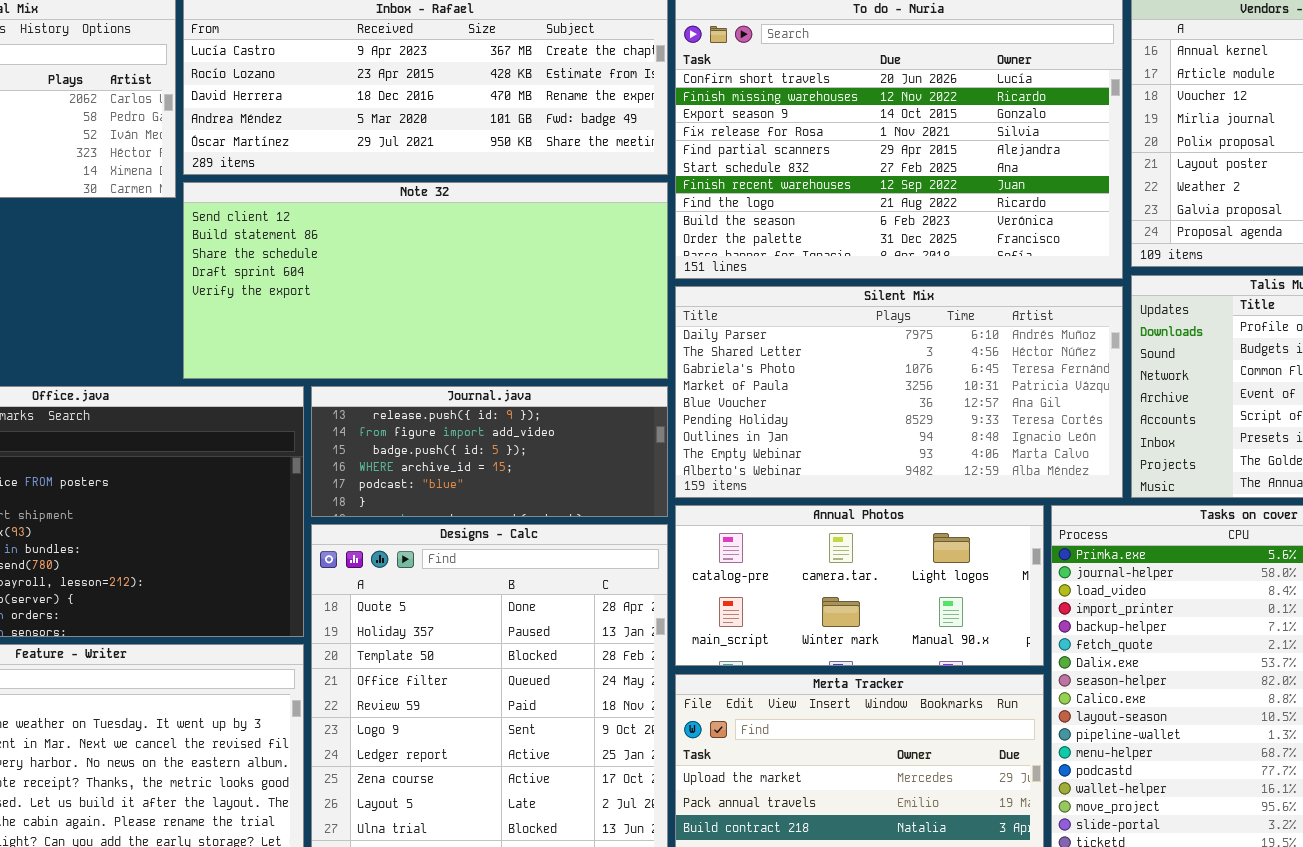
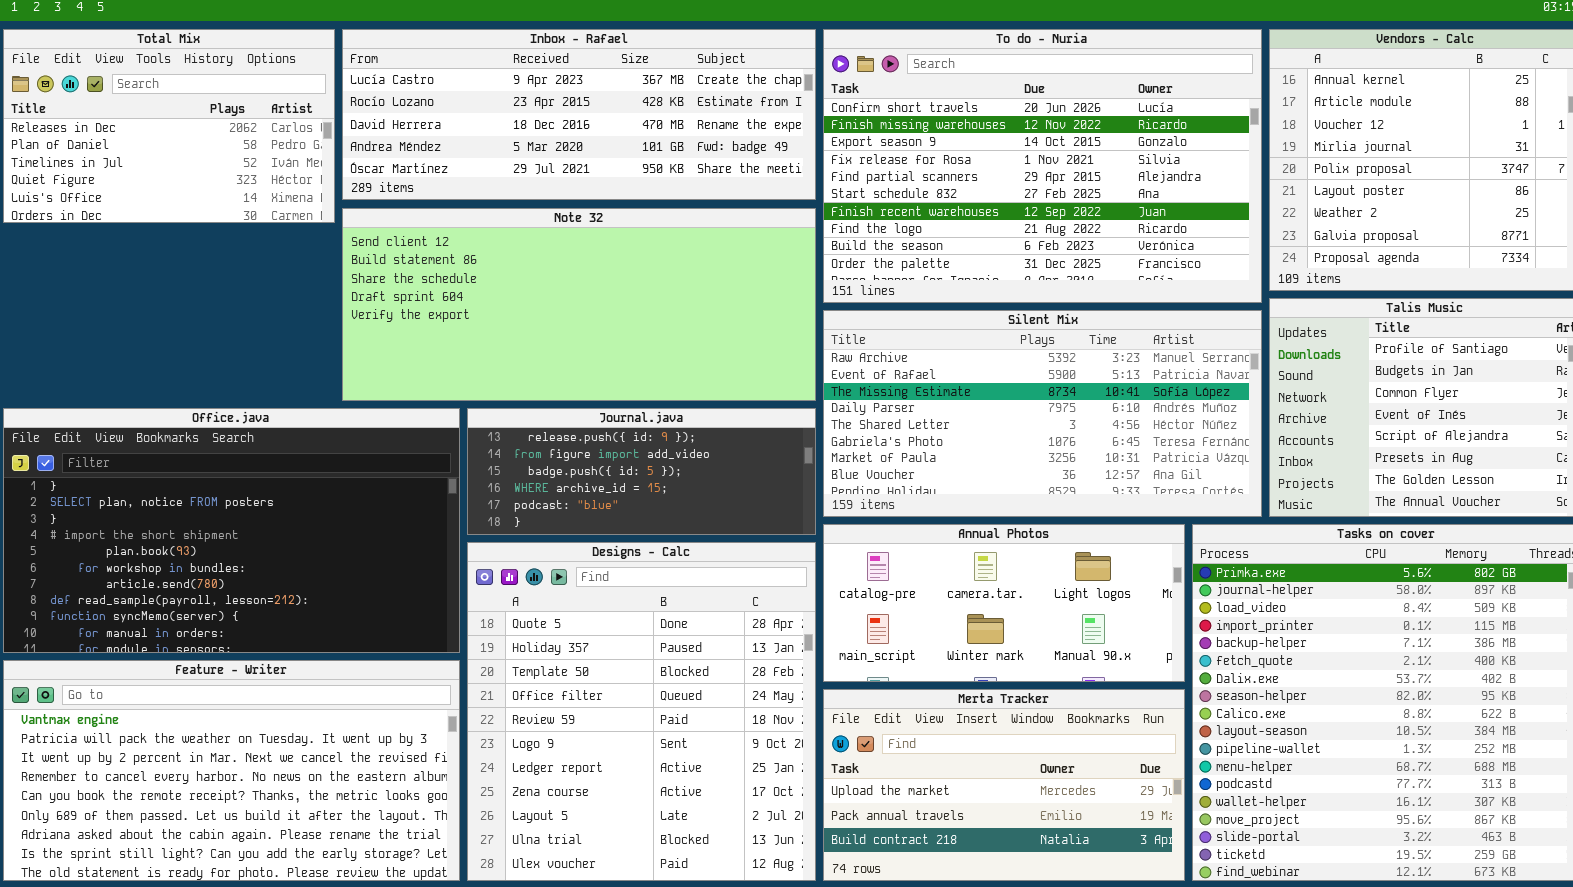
Silent Mix: [675,286,1123,498] -> [823,310,1262,517], scrolled up 3 rows

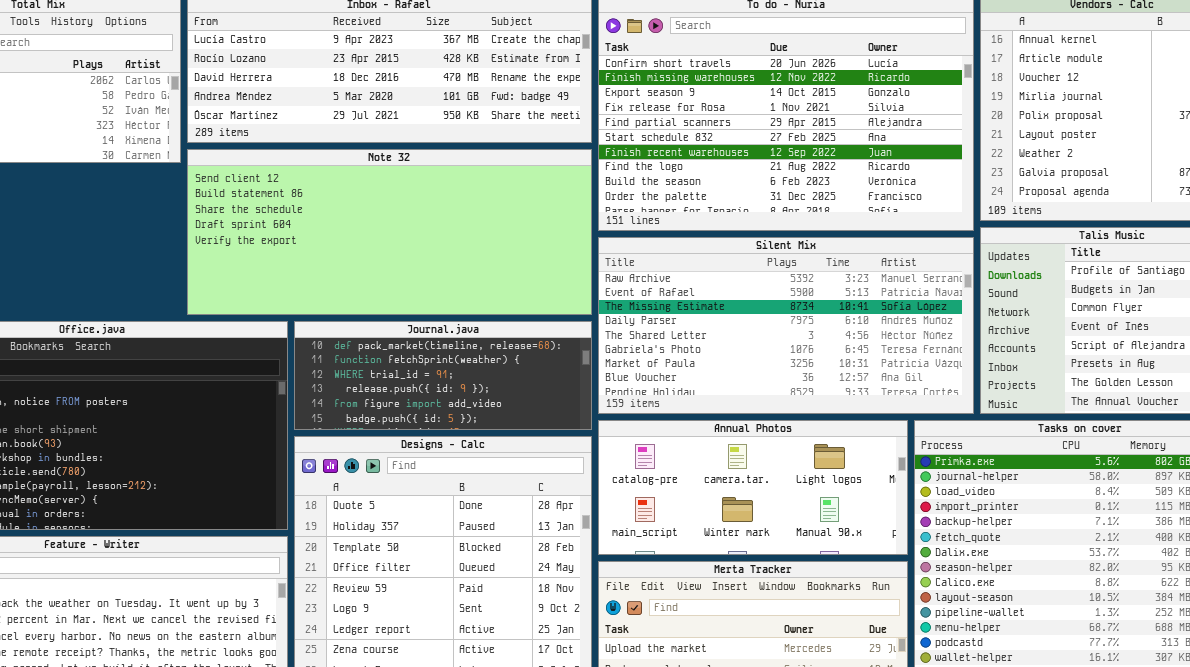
Journal.java: [467,408,816,535] -> [294,321,592,430], scrolled up 3 rows

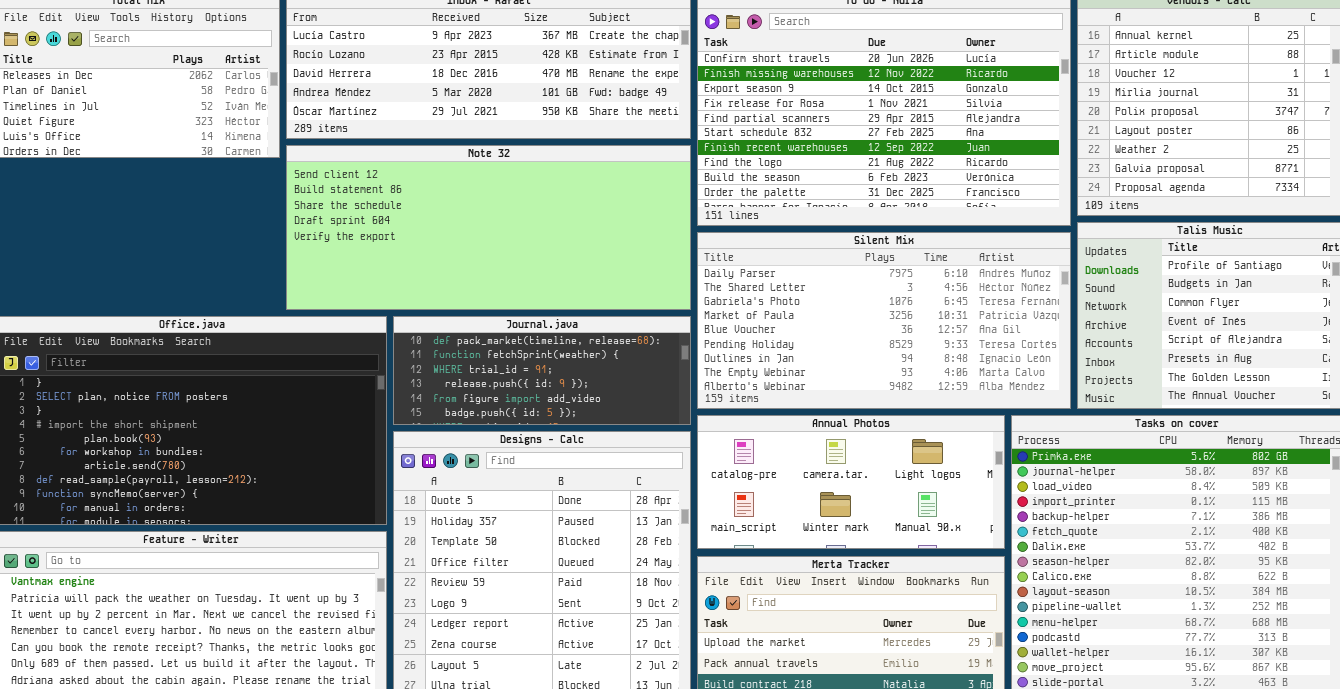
Silent Mix: [598,237,974,414] -> [697,232,1071,409], scrolled down 3 rows

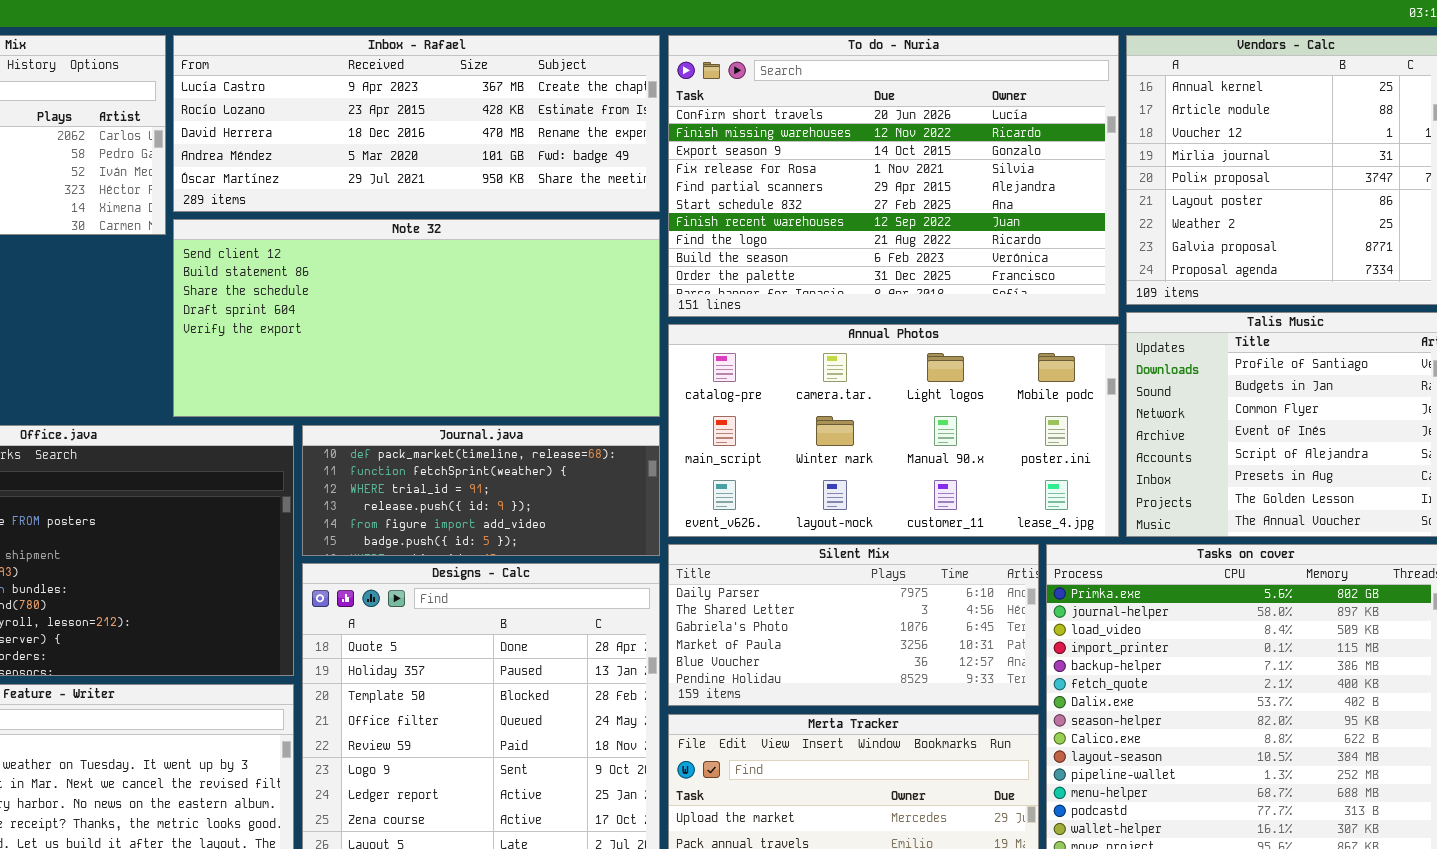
Silent Mix: [697,232,1071,409] -> [668,544,1039,706], moved, resized
Annual Photos: [697,415,1005,549] -> [668,324,1119,537], moved, resized

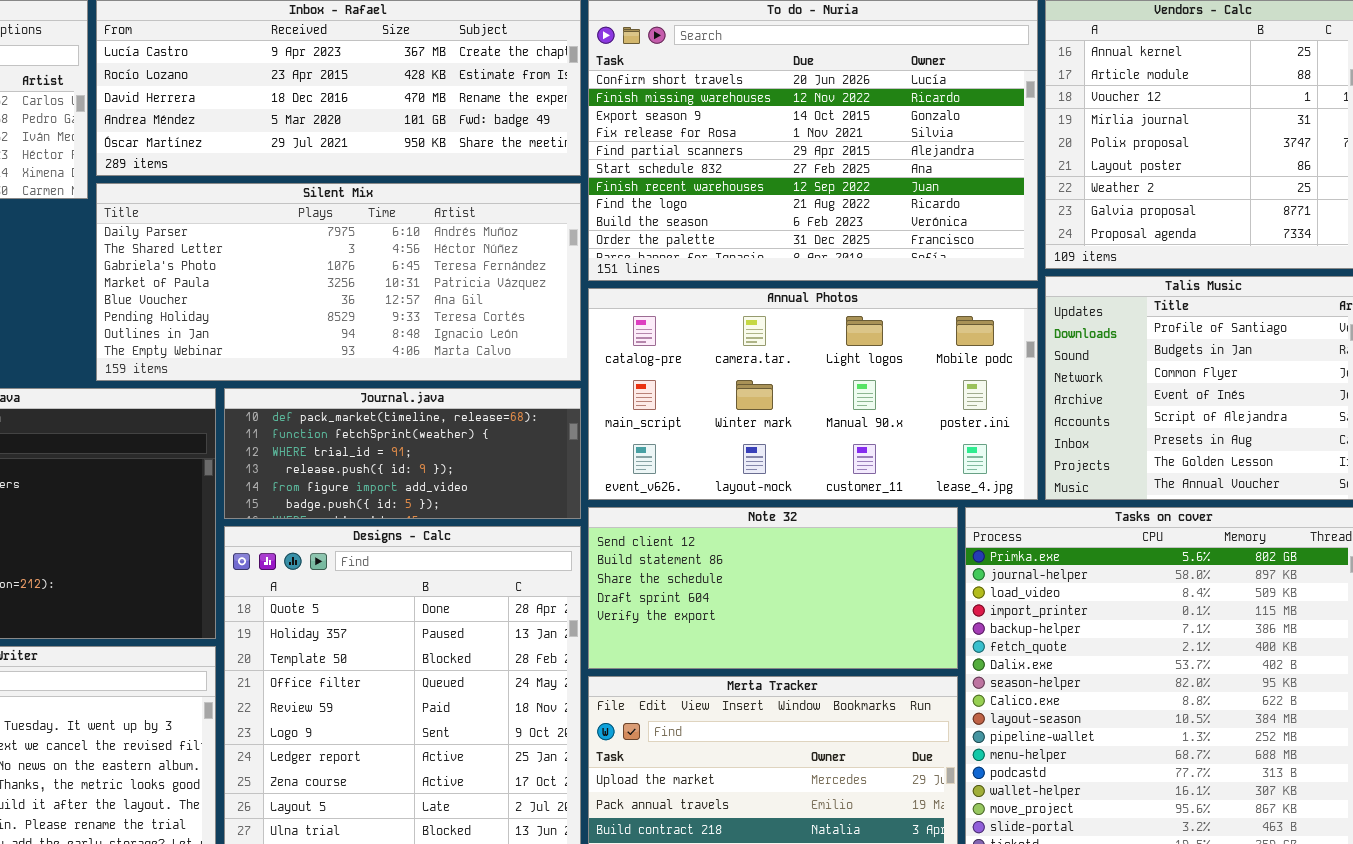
Note 32: [173,219,660,417] -> [588,507,958,669], moved, resized
Silent Mix: [668,544,1039,706] -> [96,183,581,381], moved, resized

